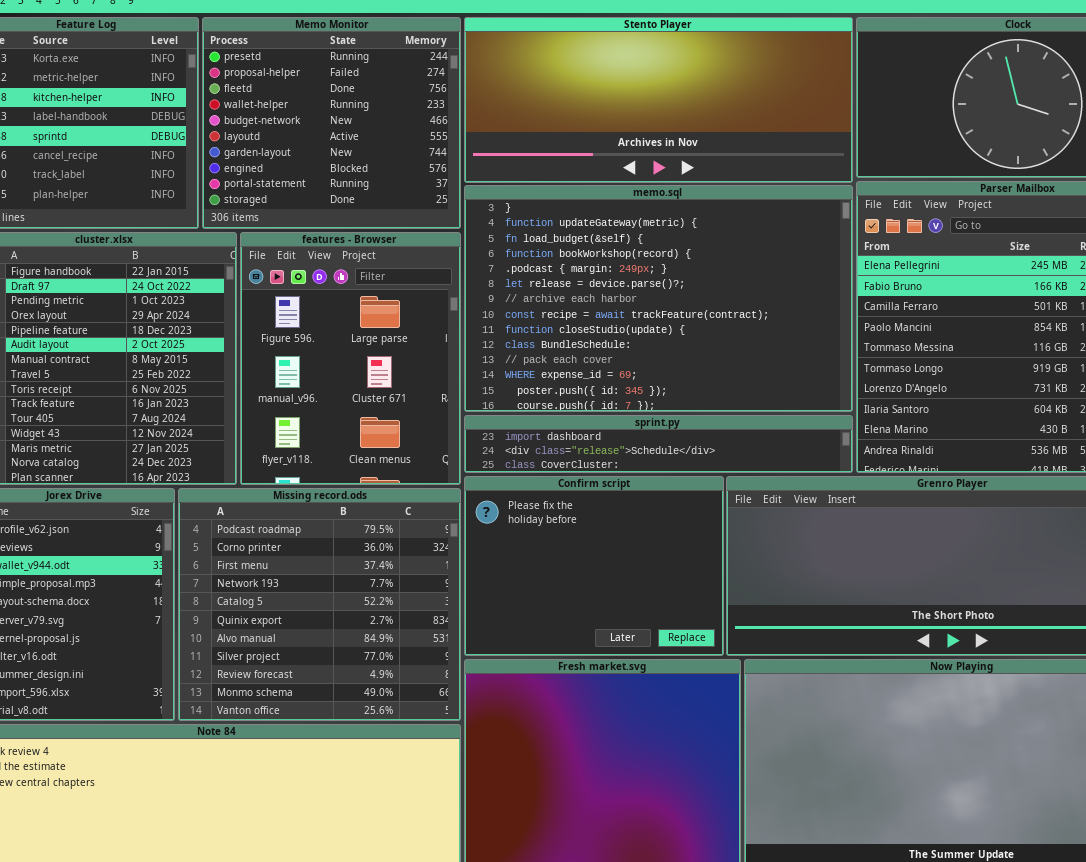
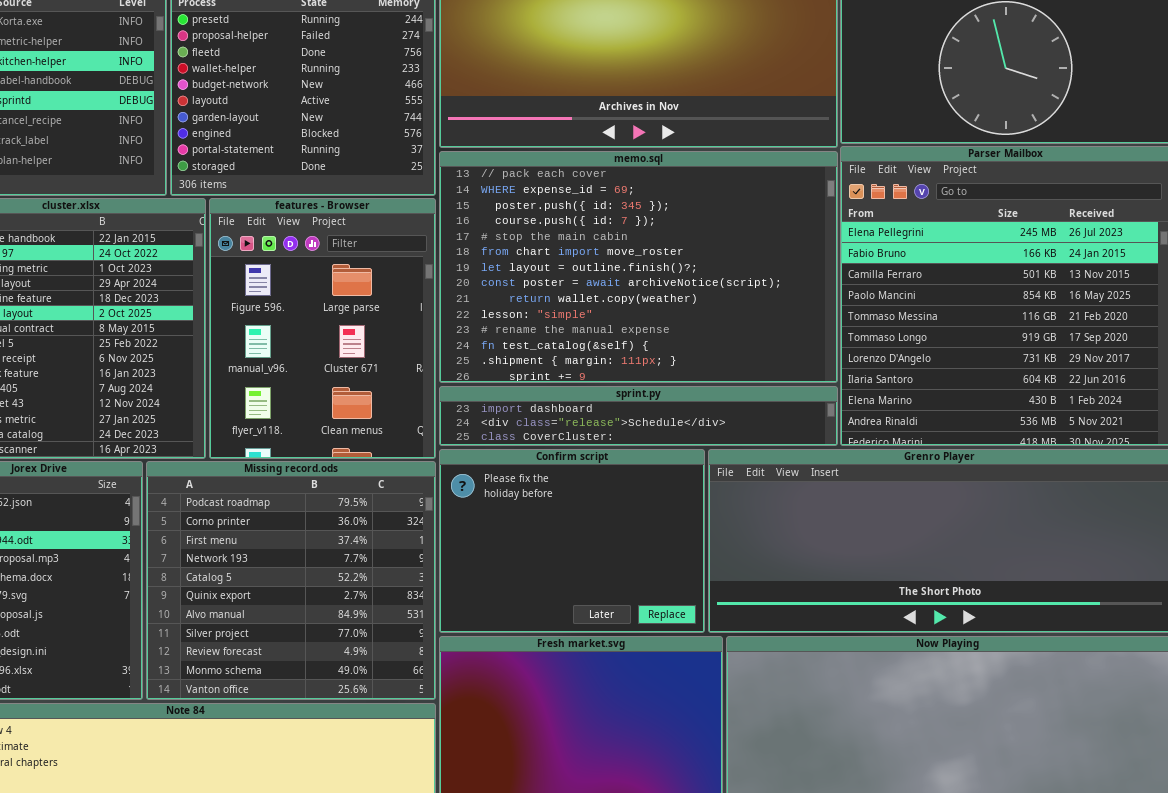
memo.sql: [464,185,853,412] -> [439,151,838,383], scrolled down 10 rows

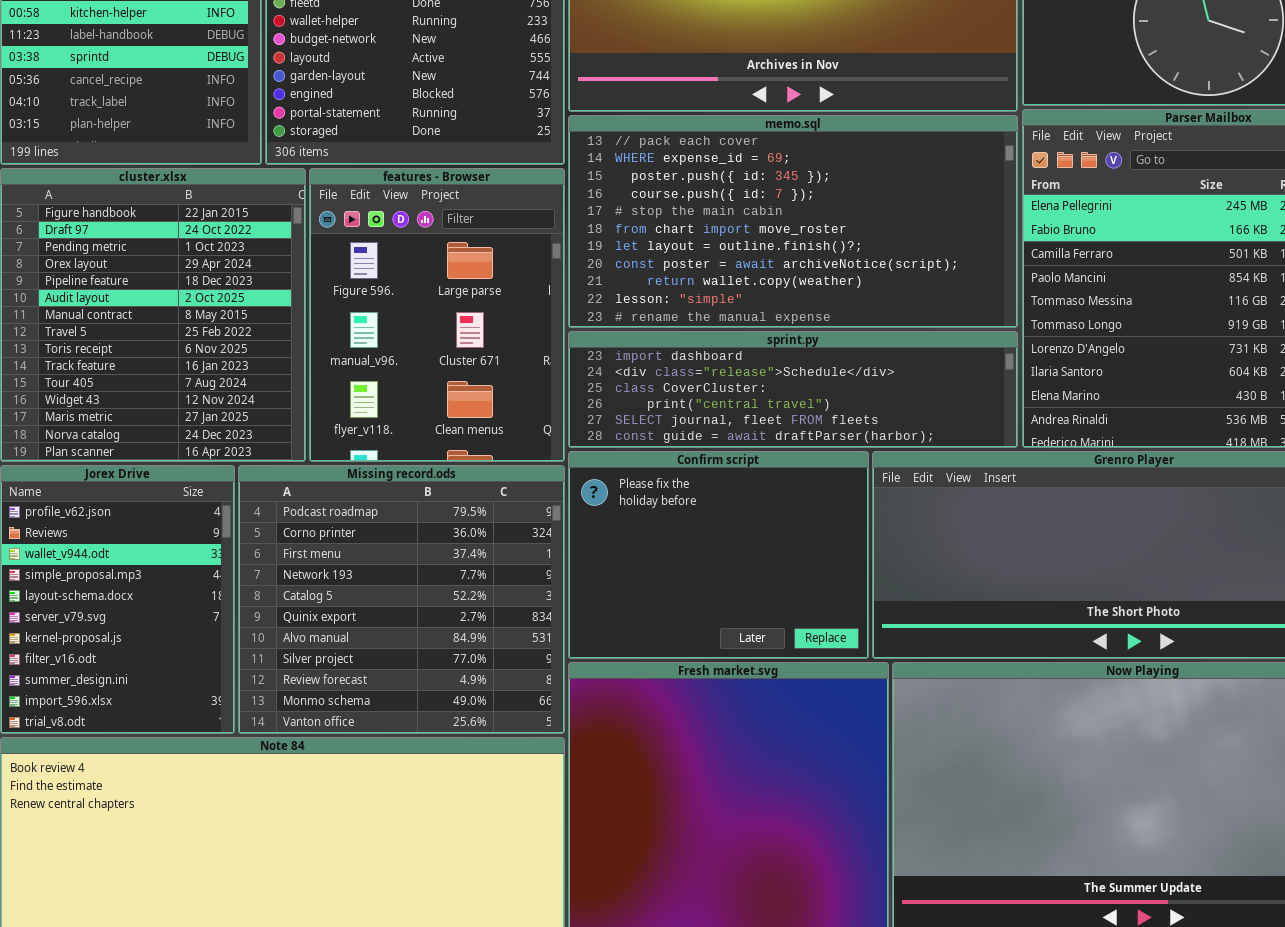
memo.sql: [439,151,838,383] -> [568,115,1018,328], resized
sprint.py: [439,386,838,446] -> [568,331,1018,448], resized

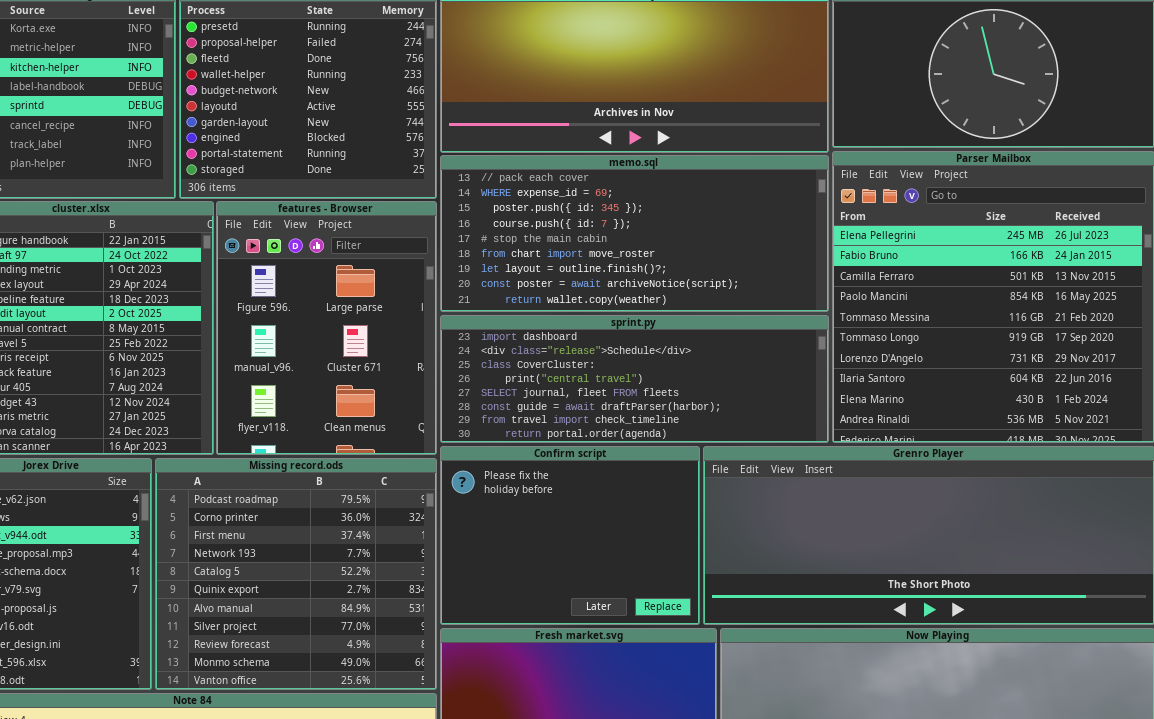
memo.sql: [568,115,1018,328] -> [440,155,829,312], resized
sprint.py: [568,331,1018,448] -> [440,315,829,443], resized

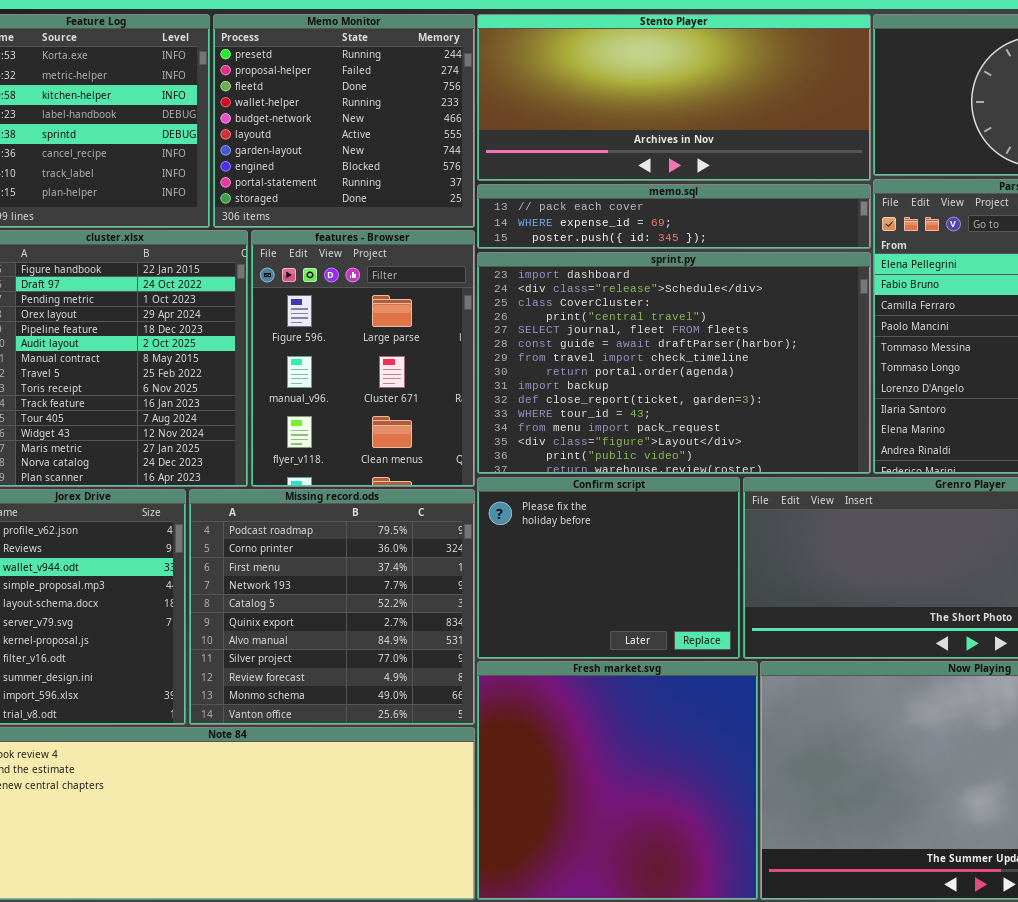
memo.sql: [440,155,829,312] -> [477,184,871,249], resized
sprint.py: [440,315,829,443] -> [477,252,871,474], resized

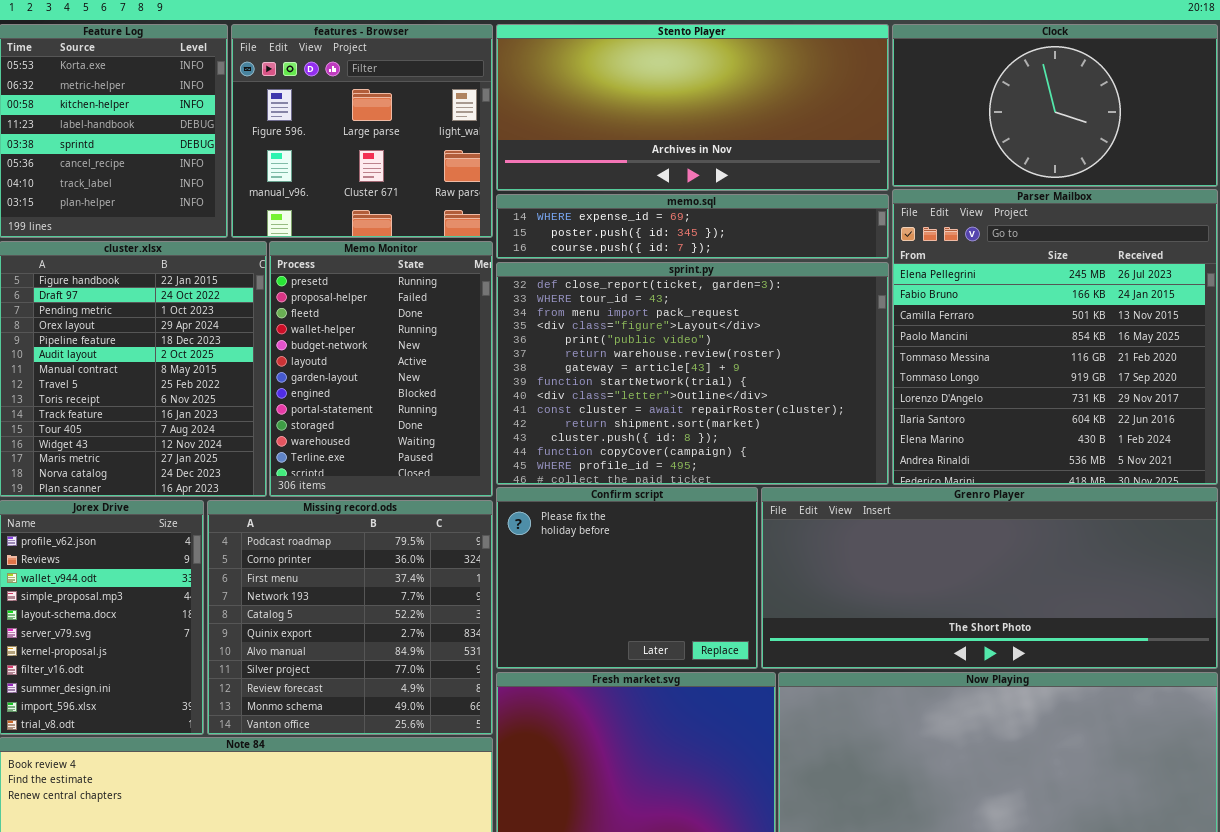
Memo Monitor: [213,14,475,228] -> [269,241,493,497], moved, resized
memo.sql: [477,184,871,249] -> [496,194,889,259], scrolled down 1 row
features - Browser: [251,230,475,487] -> [231,24,493,238], moved, resized
sprint.py: [477,252,871,474] -> [496,262,889,485], scrolled down 9 rows

